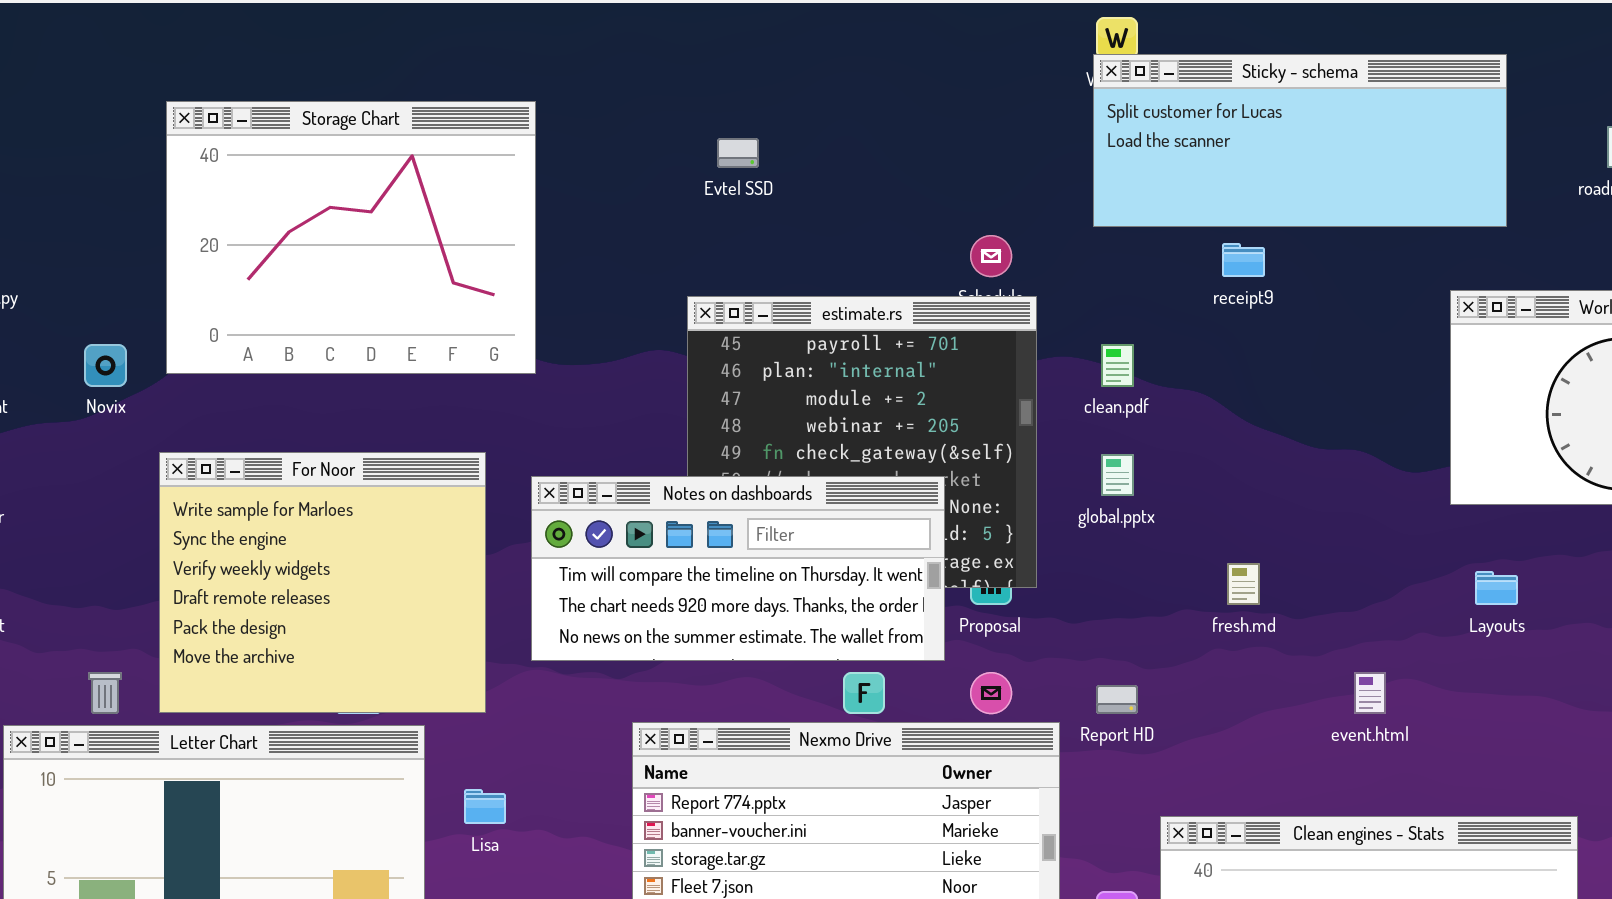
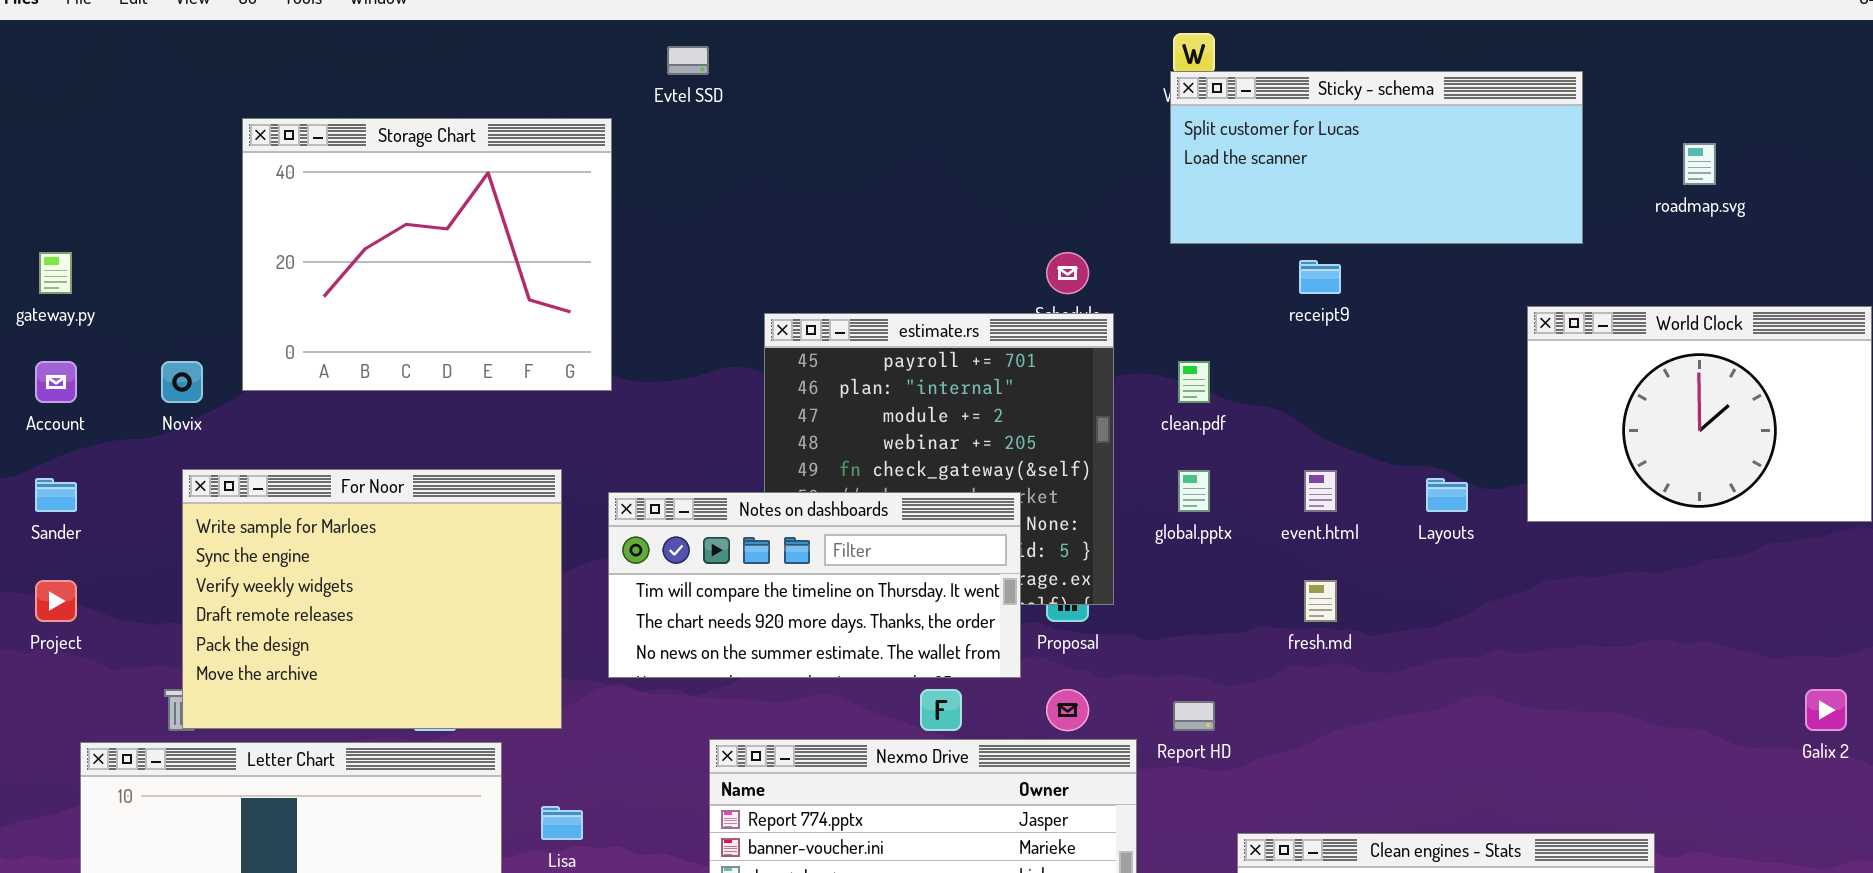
Evtel SSD: [717,138,759,168] -> [667,46,709,75], moved
For Noor: [159,452,486,713] -> [182,469,562,729], resized
Layouts: [1475,571,1518,605] -> [1426,478,1468,512], moved
event.html: [1354,672,1386,714] -> [1304,470,1337,512], moved

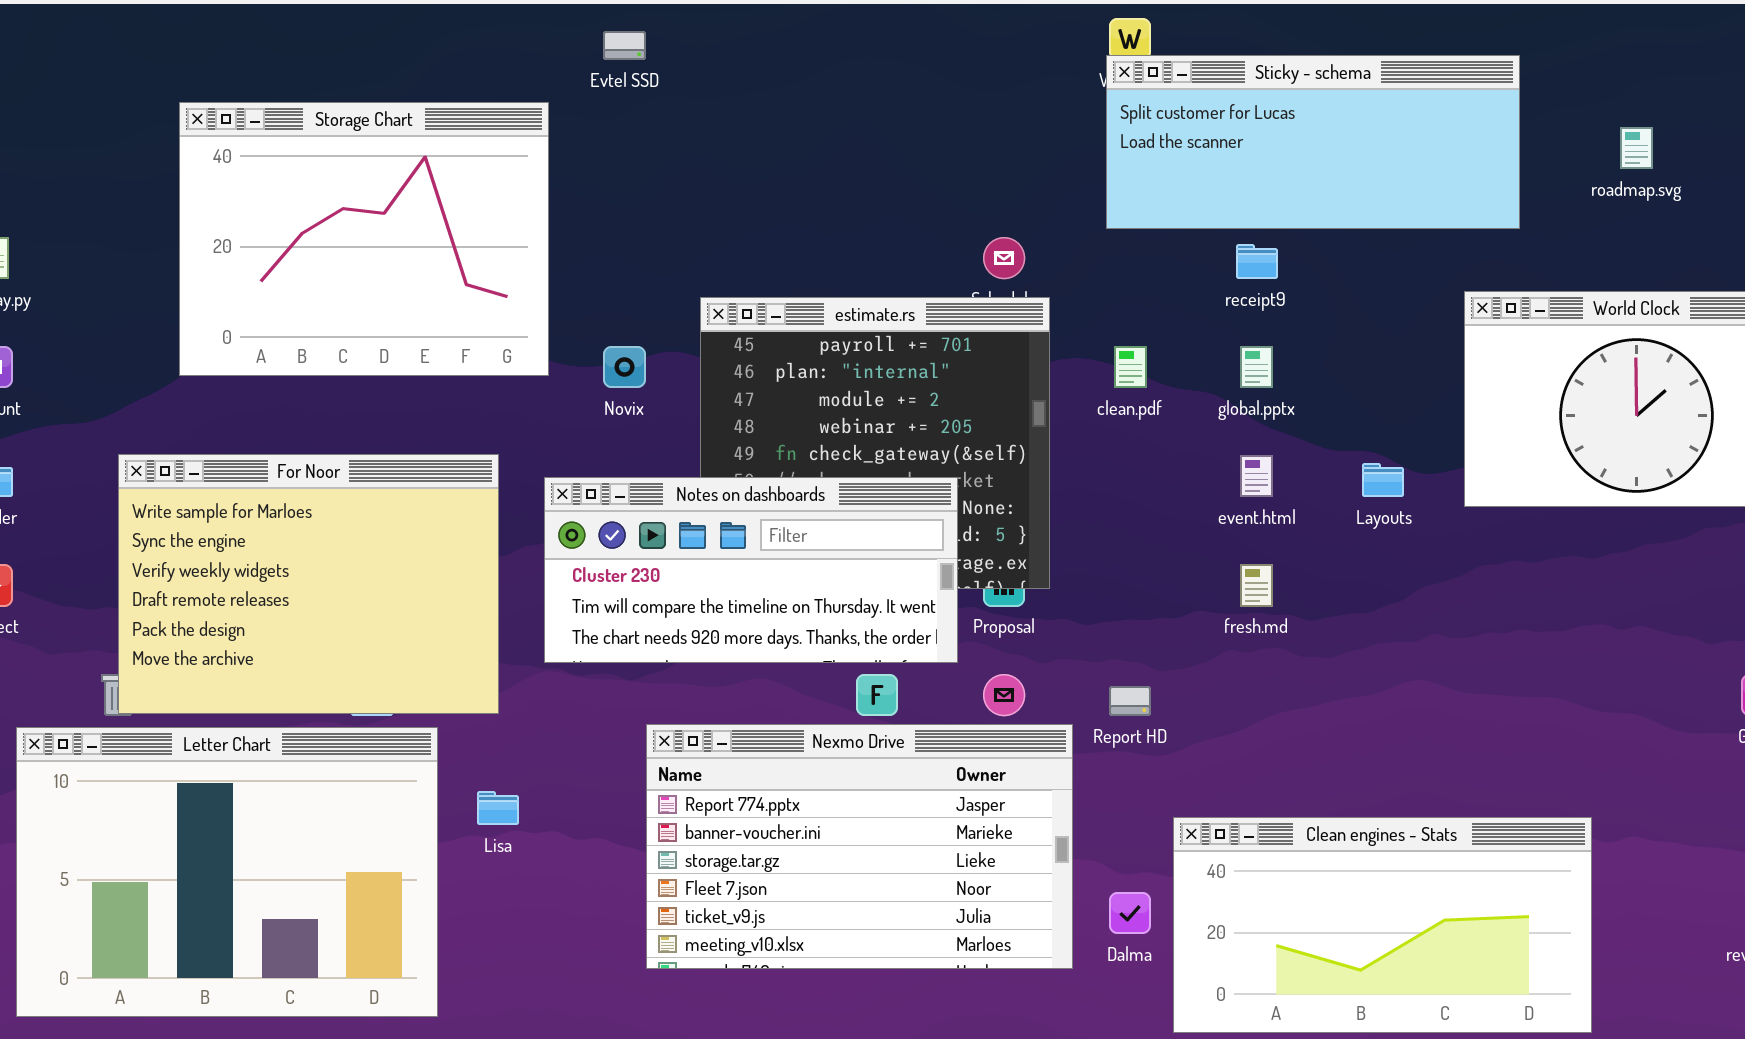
Novix: [161,361,203,403] -> [603,346,646,388], moved
global.pptx: [1178,470,1210,512] -> [1240,346,1273,388], moved
Notes on dashboards: [608,492,1021,678] -> [544,477,958,663], scrolled up 1 row

